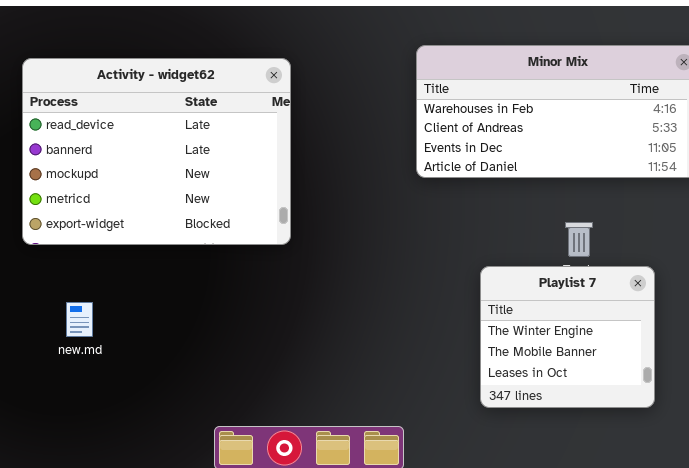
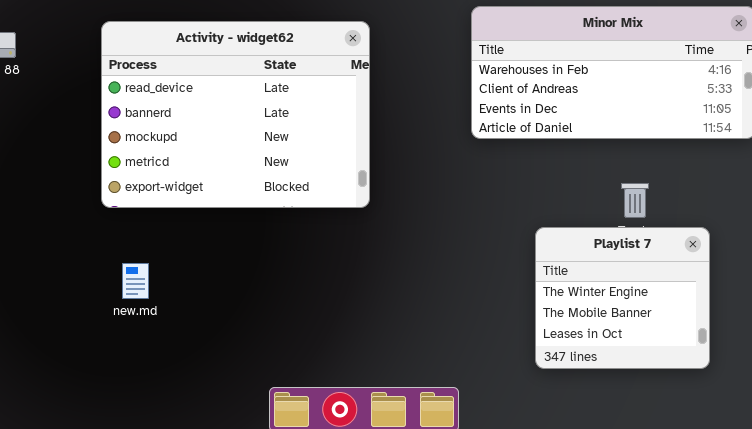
Activity - widget62: [22,58,291,245] -> [101,21,370,208], moved

